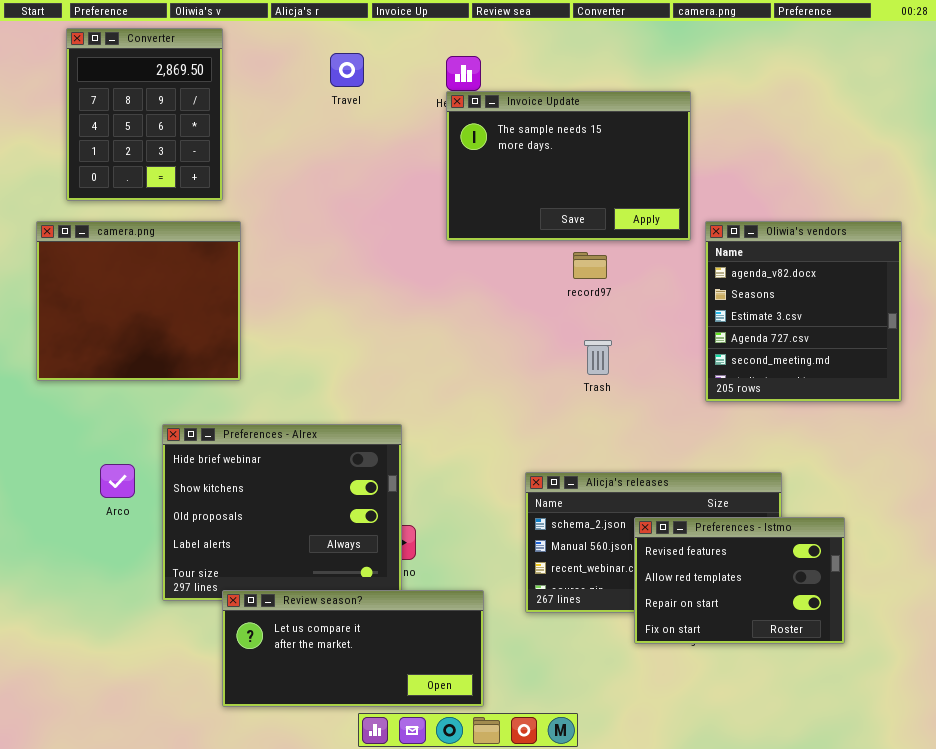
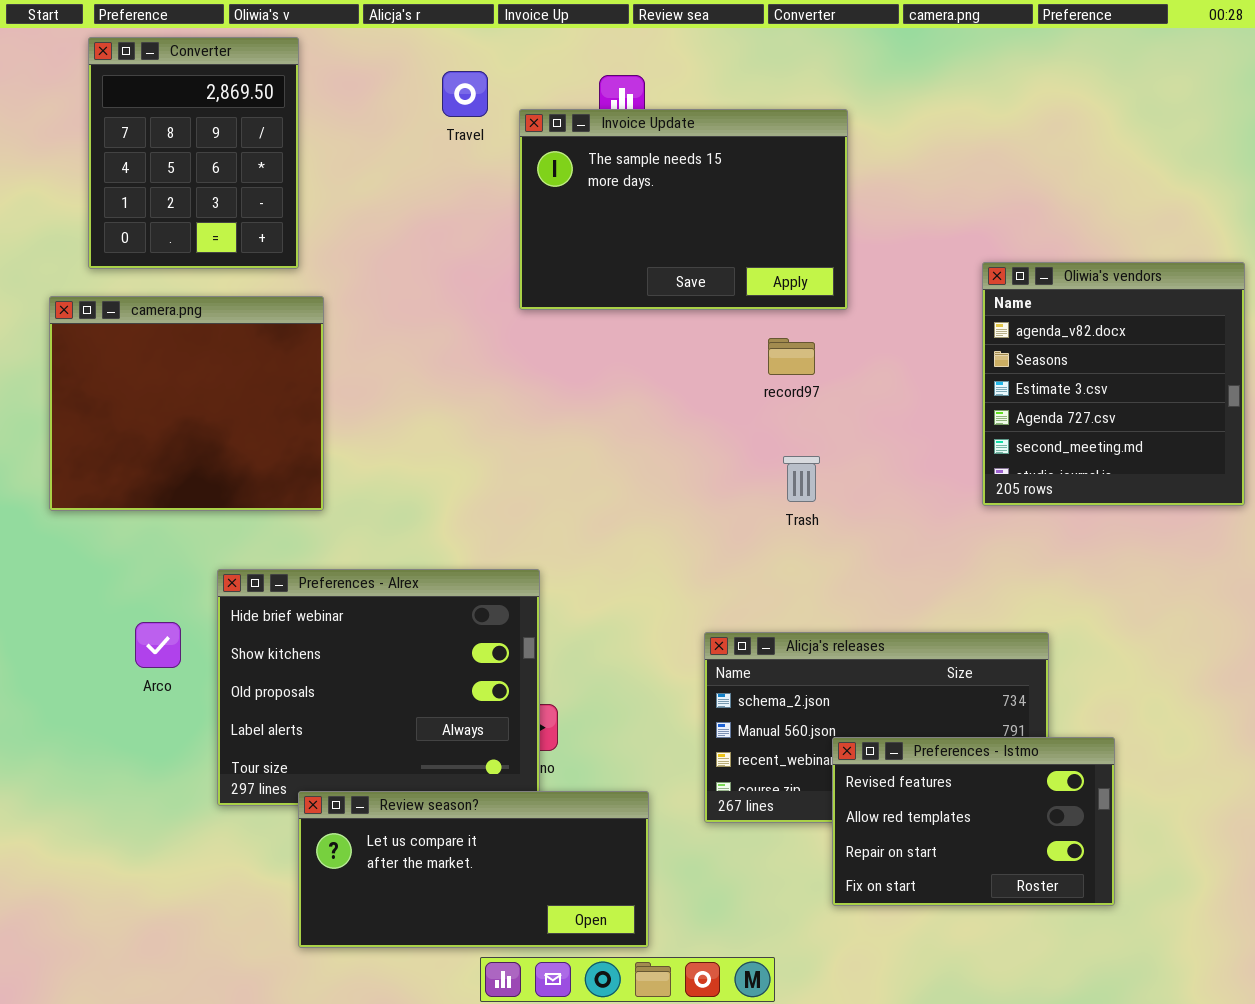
Invoice Update: [446,91,691,241] -> [519,109,848,310], moved
Oliwia's vendors: [705,221,902,402] -> [982,262,1245,506], moved
Preferences - Istmo: [634,517,845,644] -> [832,737,1115,906], moved

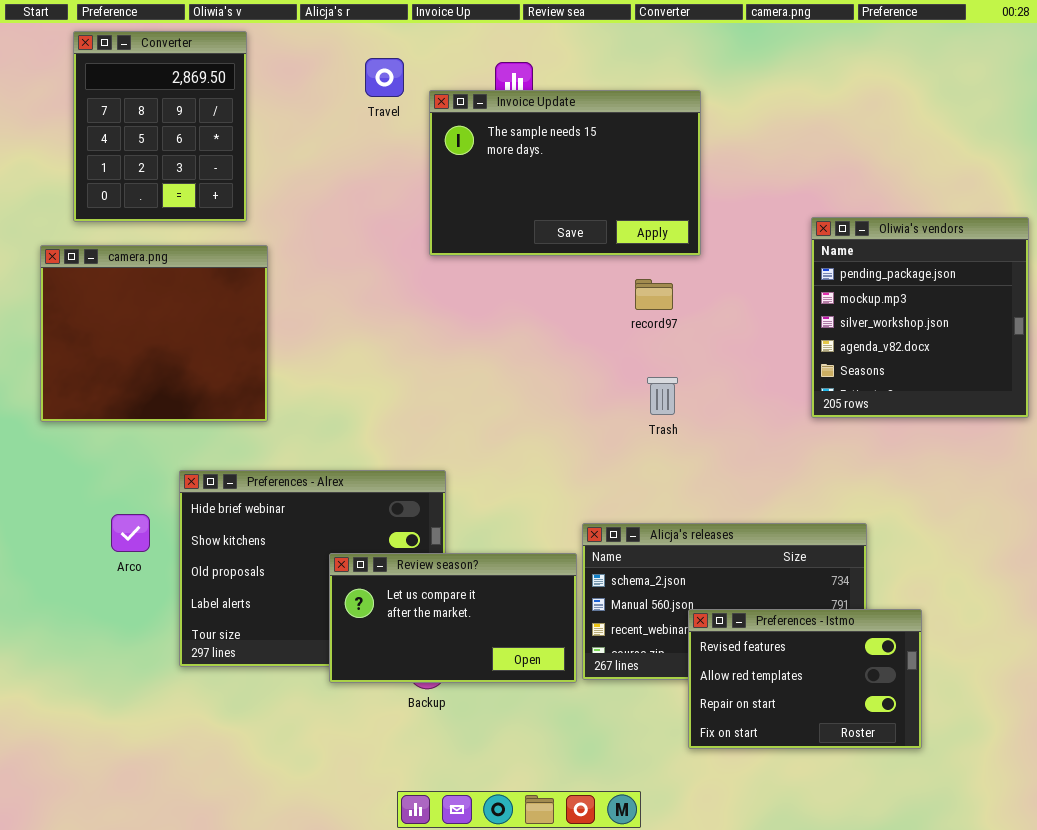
Oliwia's vendors: [982,262,1245,506] -> [811,217,1029,418], scrolled up 3 rows
Review season?: [298,791,649,948] -> [329,553,577,683], moved, resized

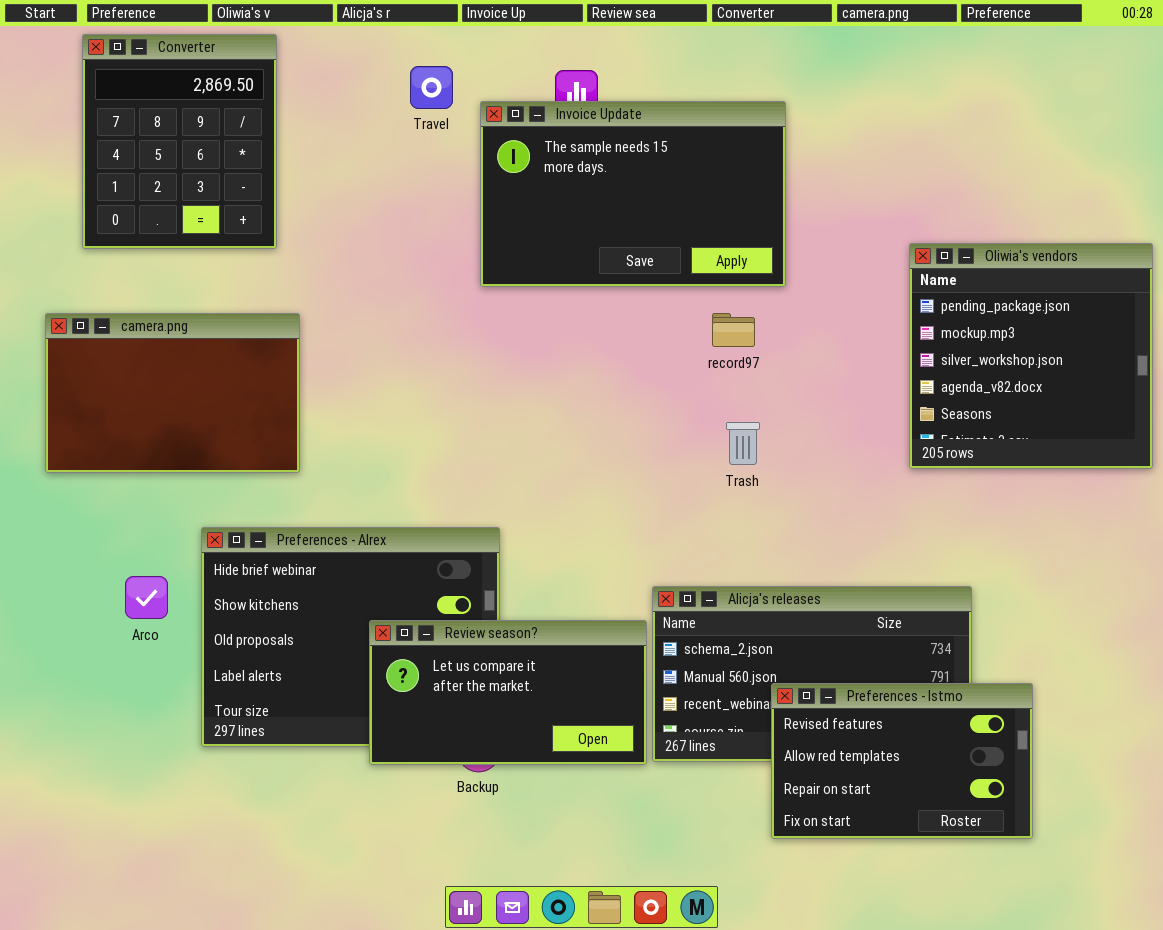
camera.png: [40,245,268,422] -> [45,313,300,473], resized

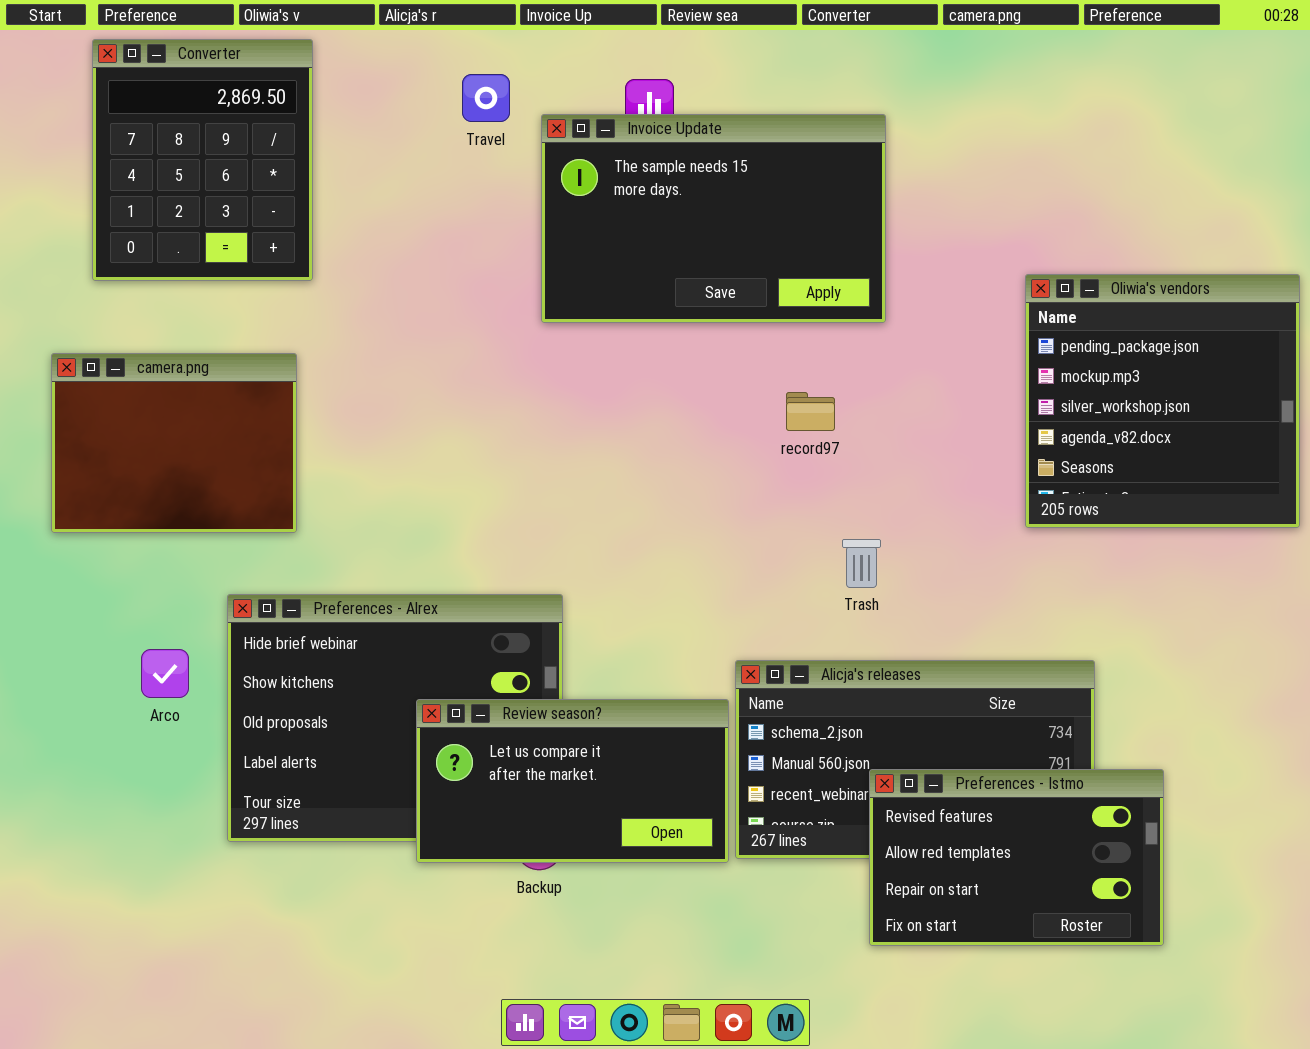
camera.png: [45,313,300,473] -> [51,353,297,533], resized
record97: [712,313,755,347] -> [786,392,835,431], moved
Trash: [726,422,760,465] -> [842,539,881,588], moved

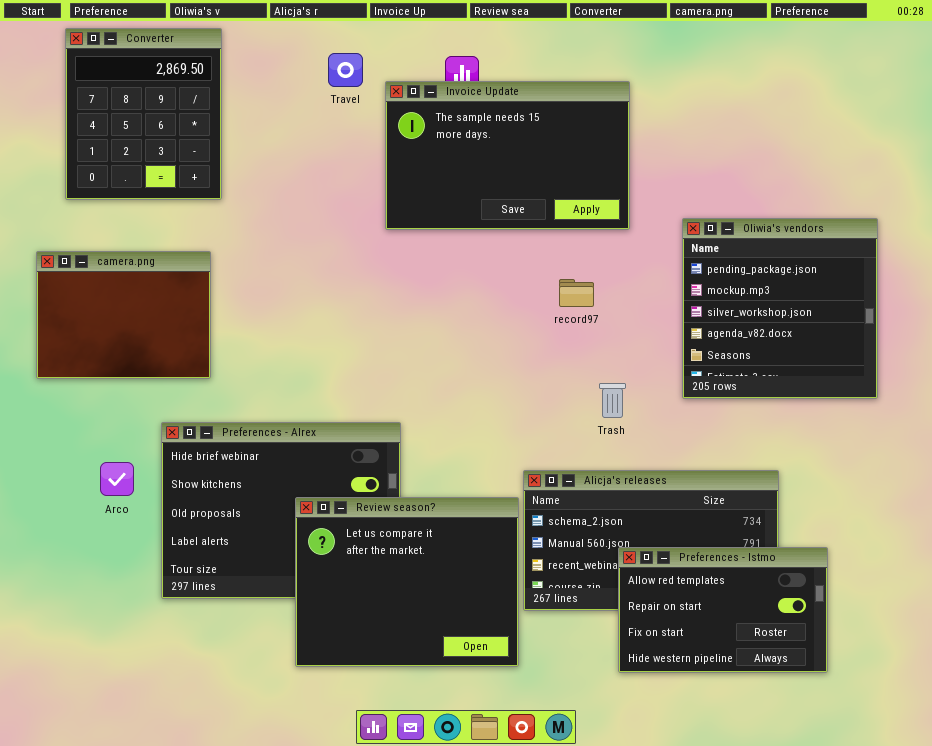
Oliwia's vendors: [1025,274,1300,528] -> [682,218,878,399], moved
Review season?: [416,699,729,863] -> [295,497,519,667], resized
Preferences - Istmo: [869,769,1164,946] -> [618,547,828,673], scrolled down 1 row

